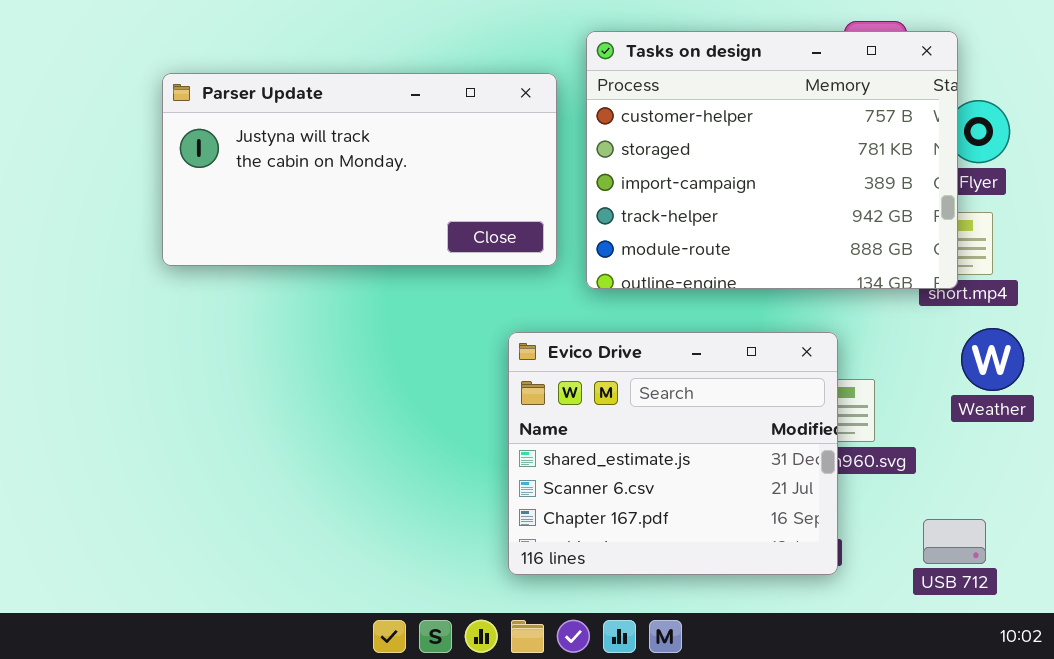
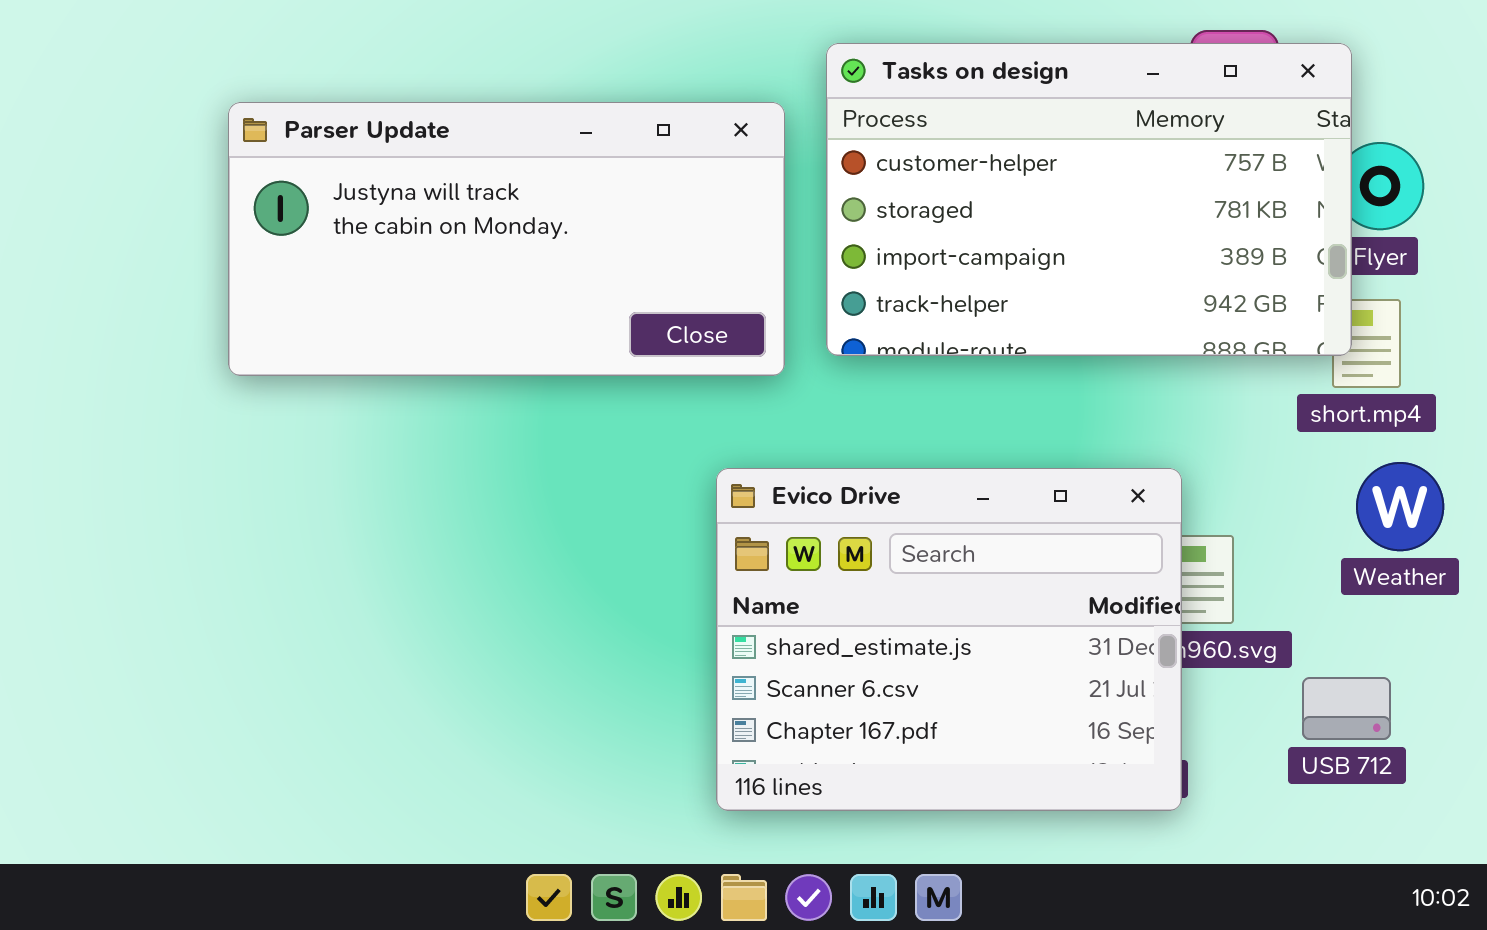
Tasks on design: [586,31,958,289] -> [826,43,1352,356], resized
USB 712: [923,519,986,564] -> [1302,677,1391,740], moved

